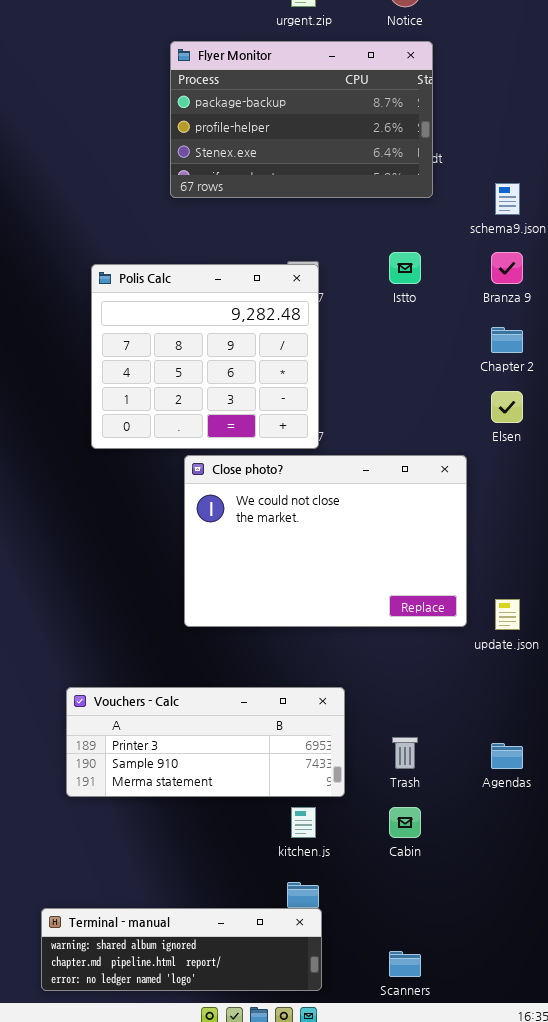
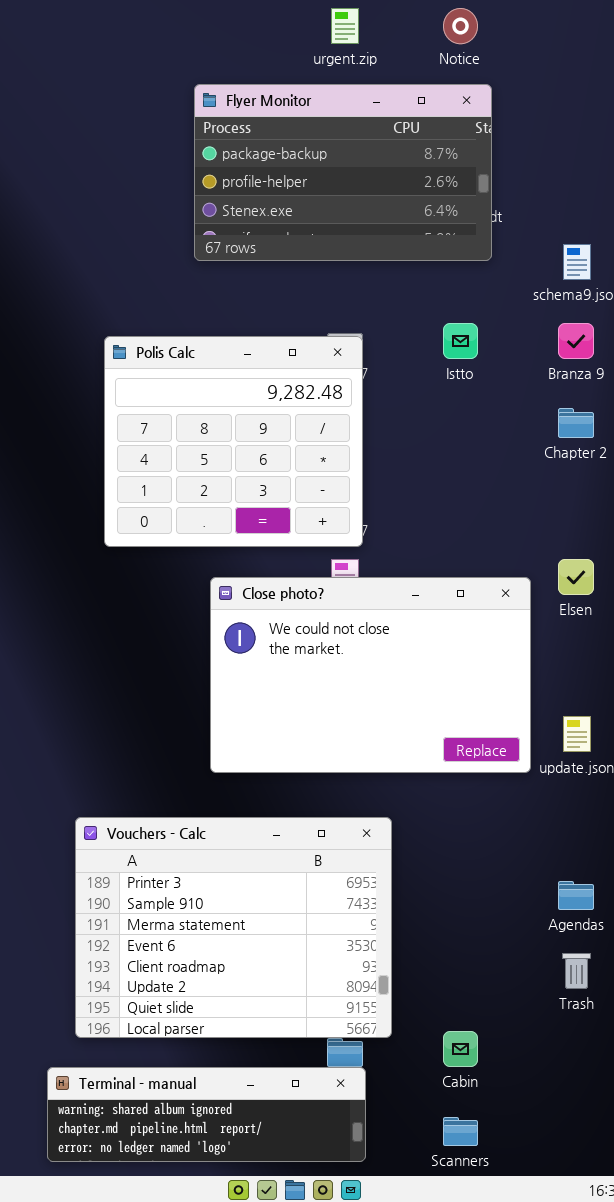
Elsen: [491,391,523,423] -> [558,559,594,595], moved
Close photo?: [184,455,467,627] -> [210,577,531,773], moved
Vouchers - Calc: [66,687,345,797] -> [75,817,392,1038], resized
Trash: [392,737,418,769] -> [562,953,591,989], moved
Cabin: [389,807,421,838] -> [443,1031,478,1067], moved

